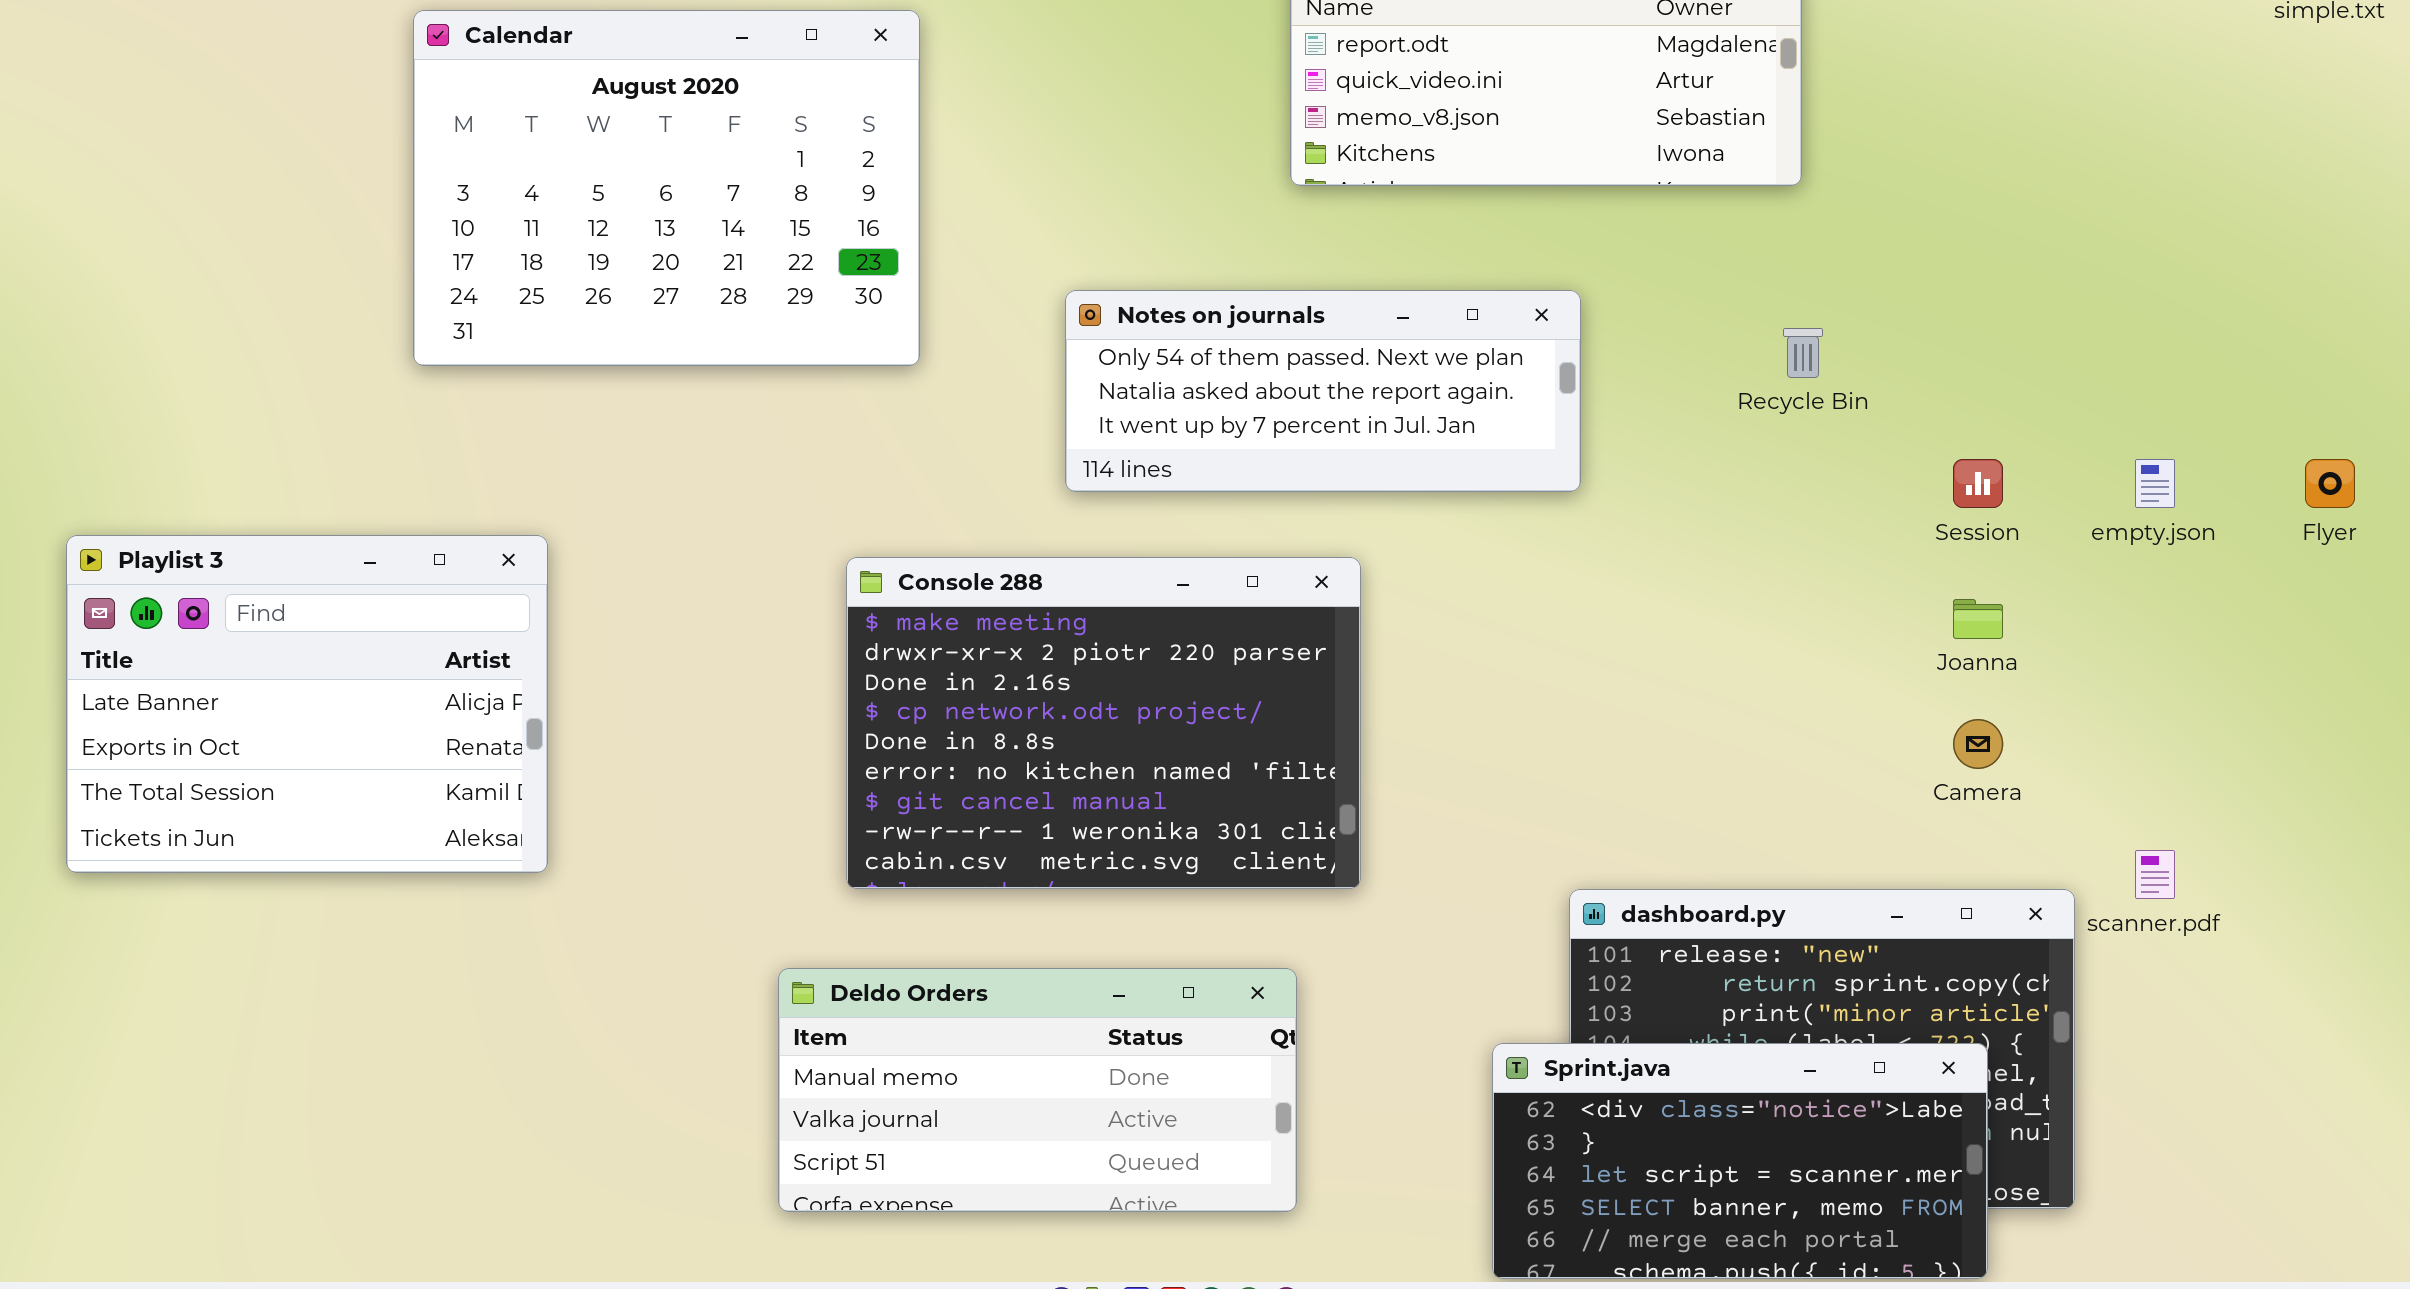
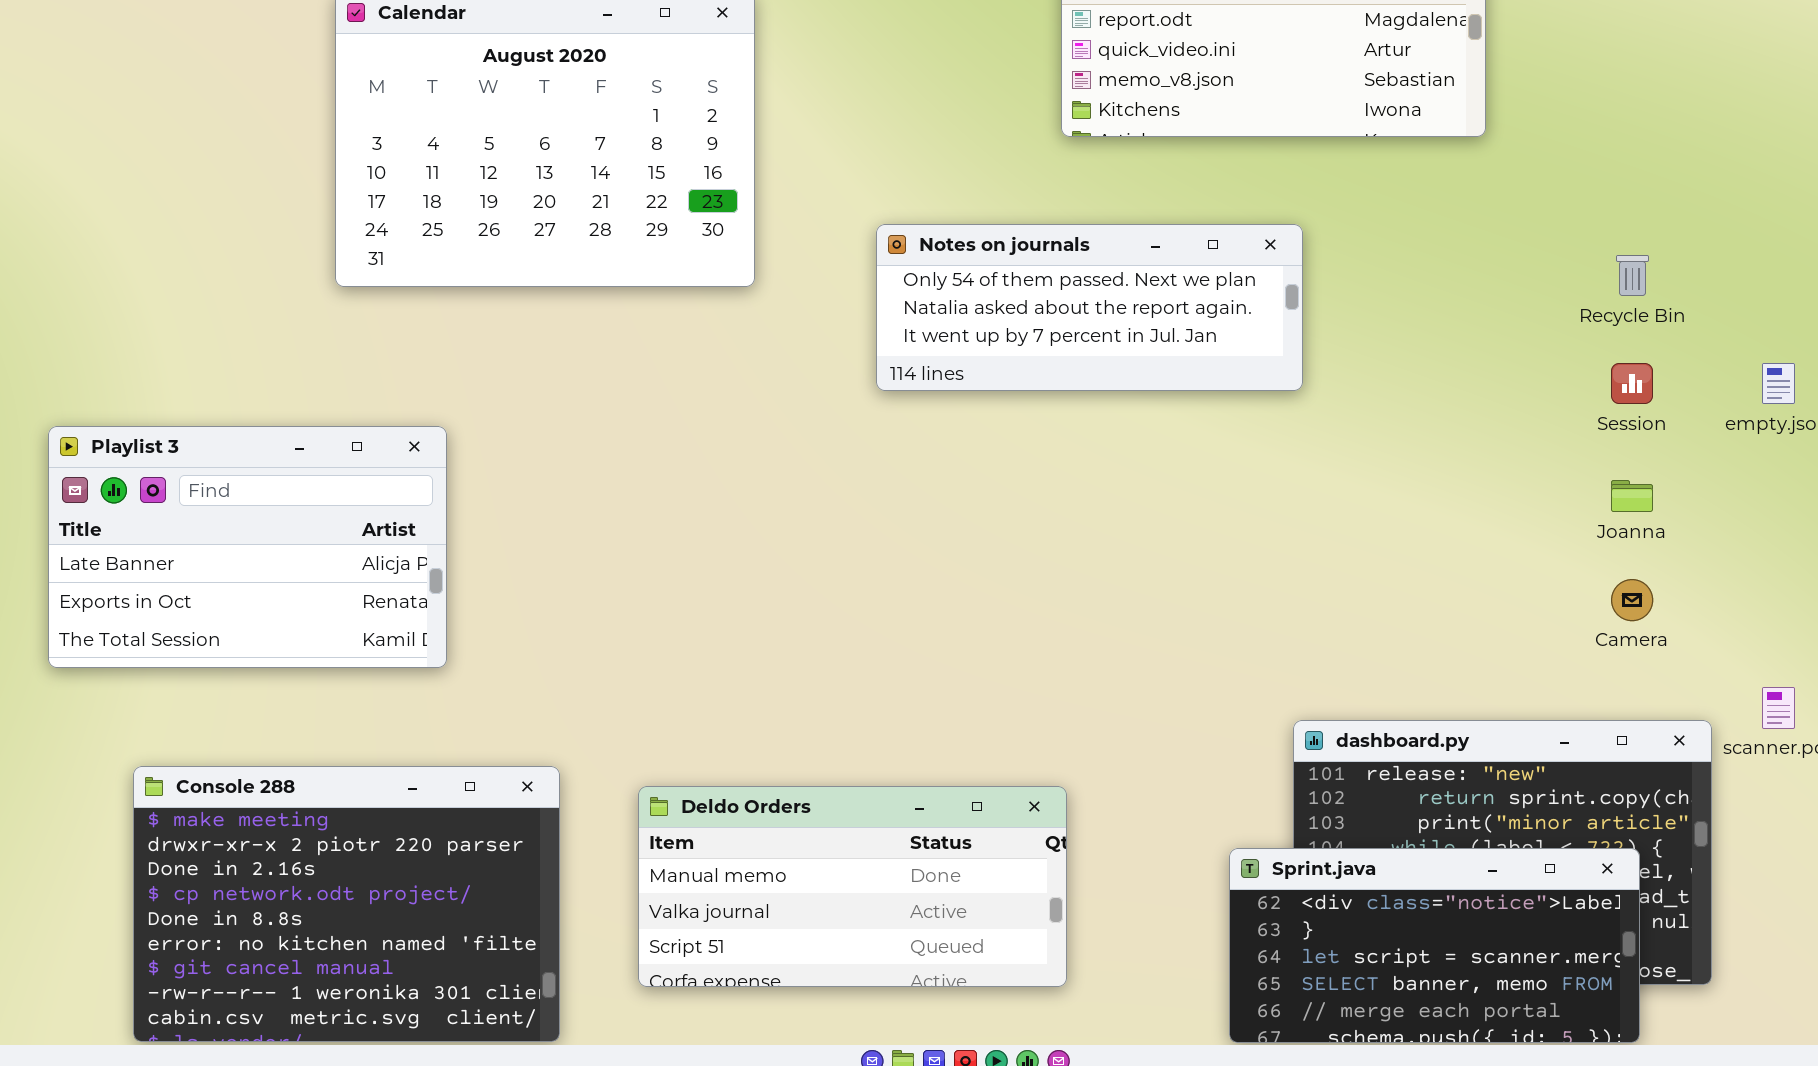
Recycle Bin: [1783,328,1823,378] -> [1616,255,1649,296], moved
Playlist 3: [66,535,548,873] -> [48,426,447,668], resized
Console 288: [846,557,1361,889] -> [133,766,560,1042], moved

